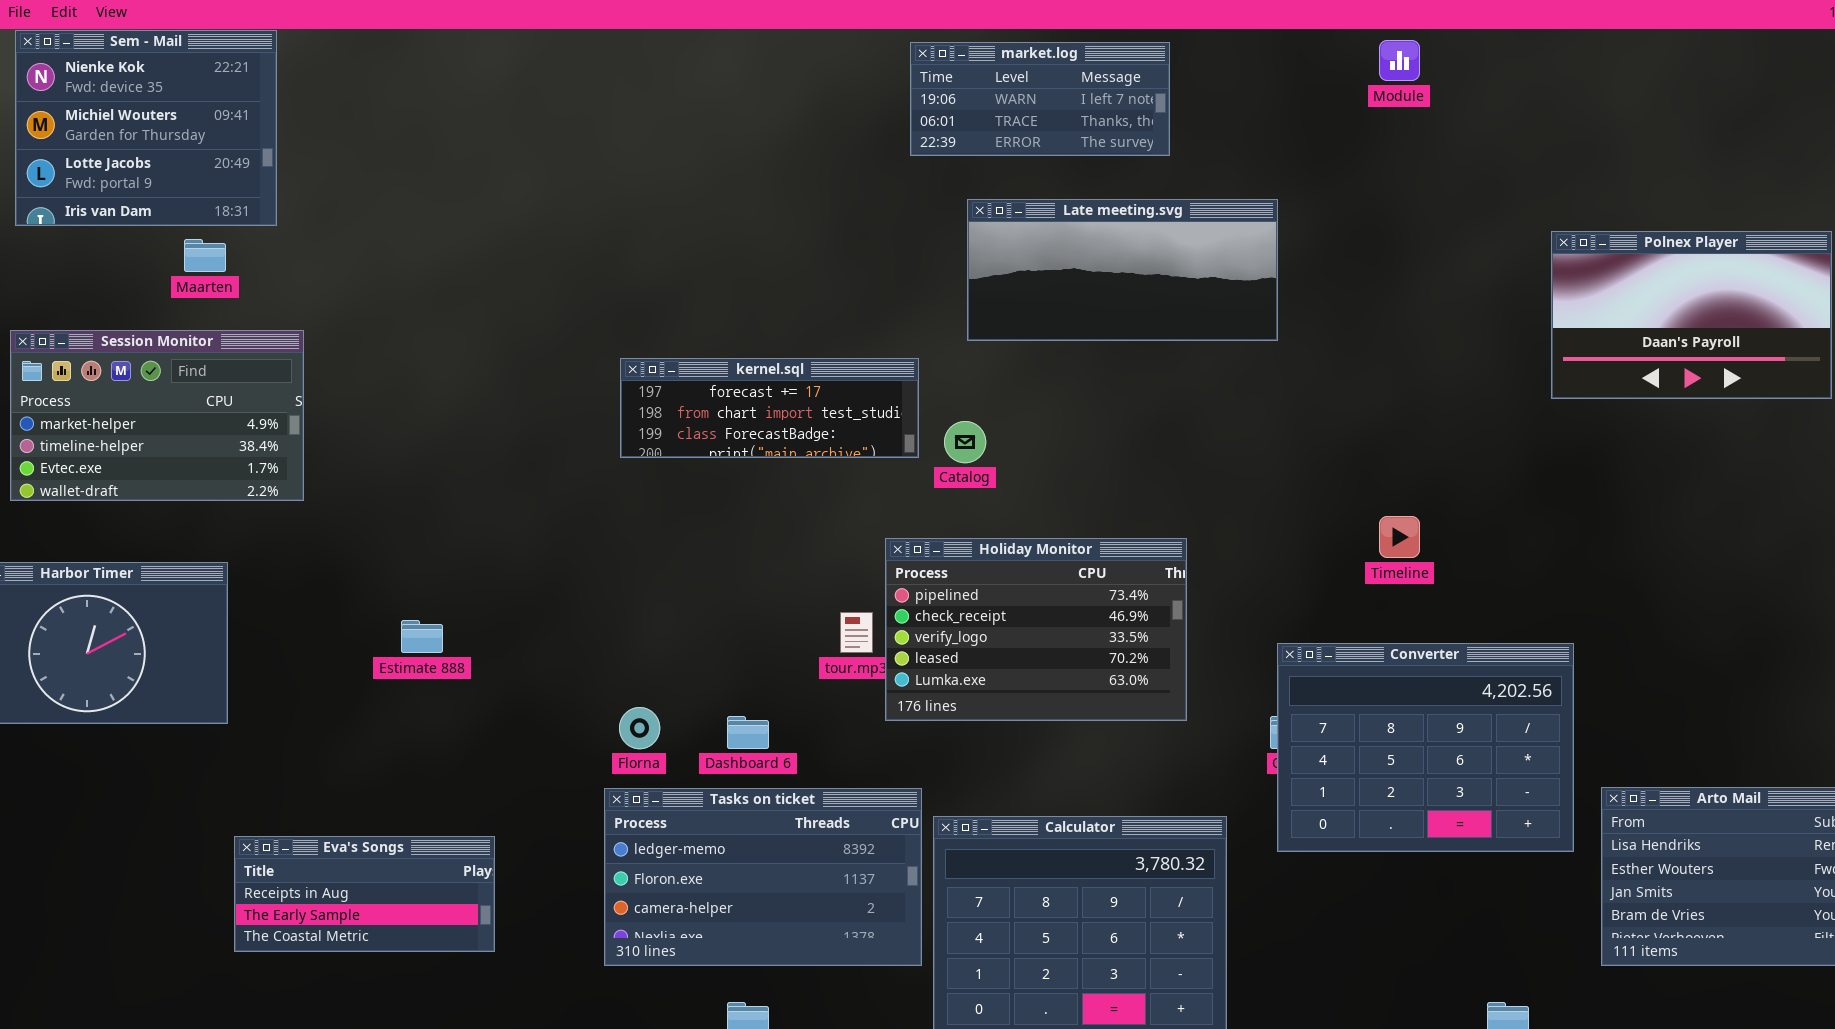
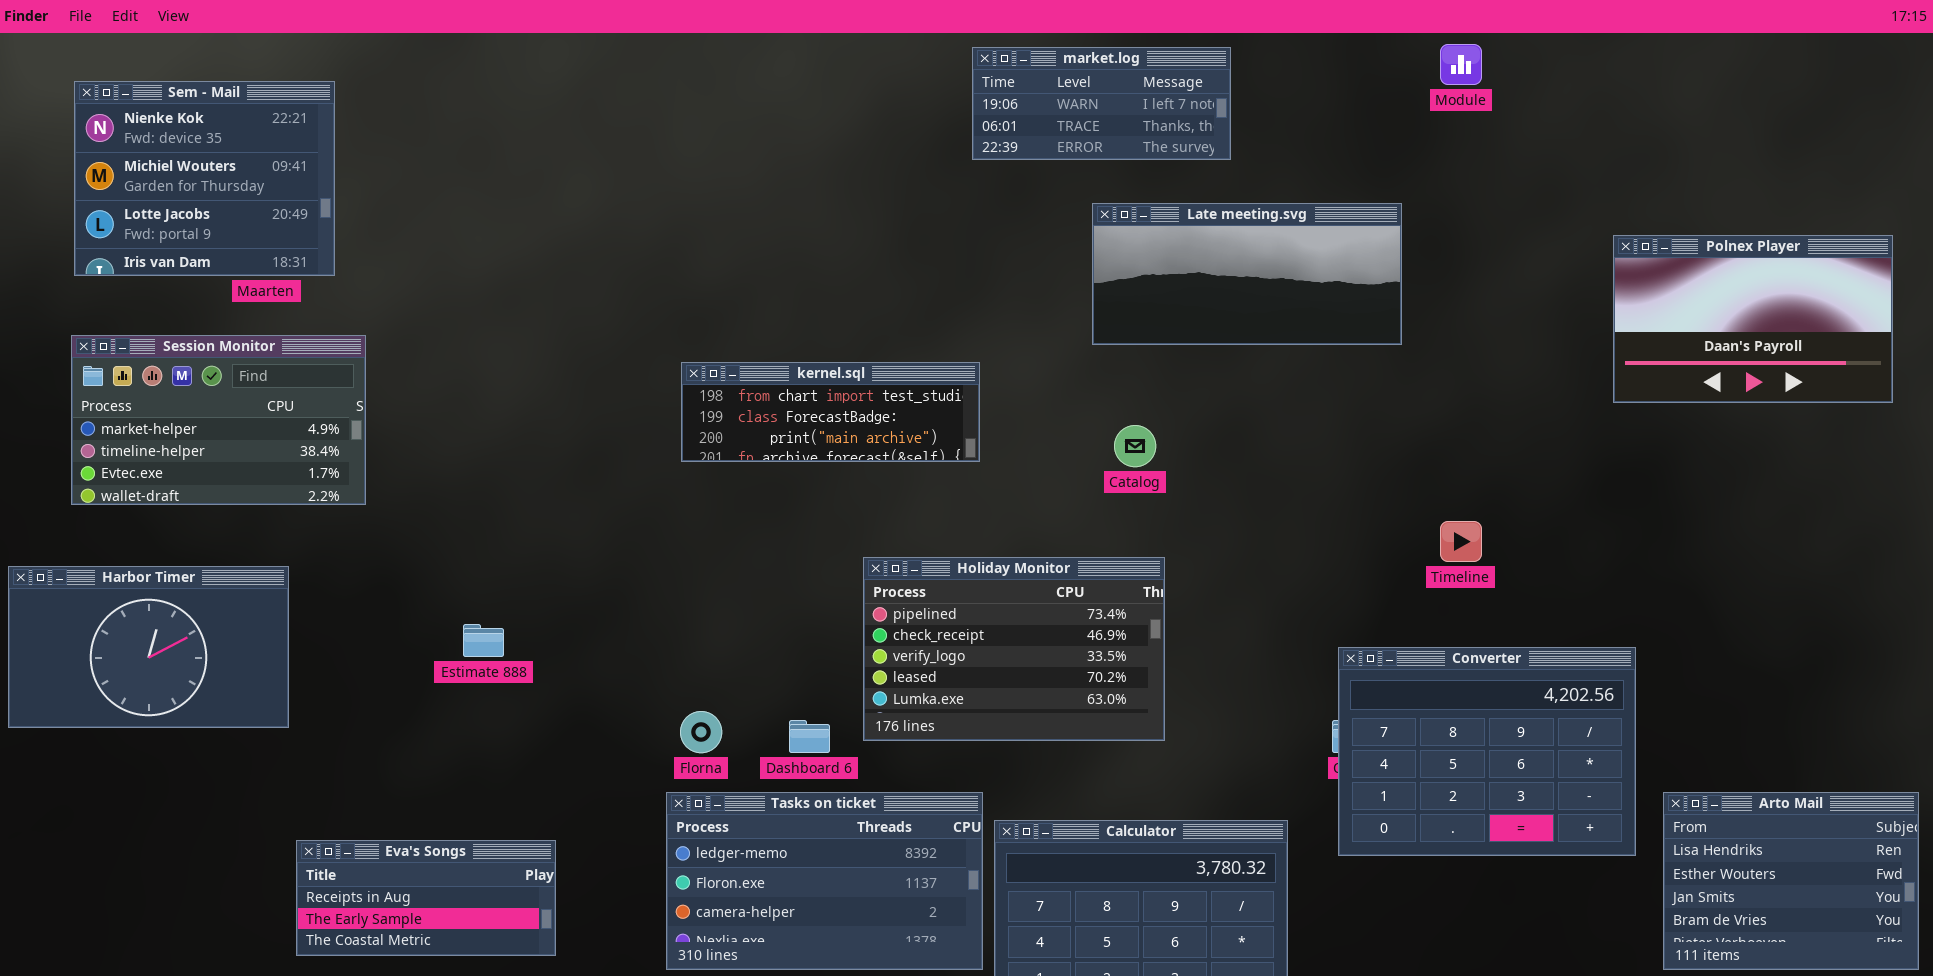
Sem - Mail: [15,30,277,226] -> [74,81,335,276], moved
Late meeting.svg: [967,199,1278,341] -> [1092,203,1402,345], moved
kernel.sql: [620,358,919,458] -> [681,362,980,462], scrolled down 1 row
Catalog: [944,421,986,463] -> [1114,425,1156,467], moved
Holiday Monitor: [885,538,1187,721] -> [863,557,1165,741], moved

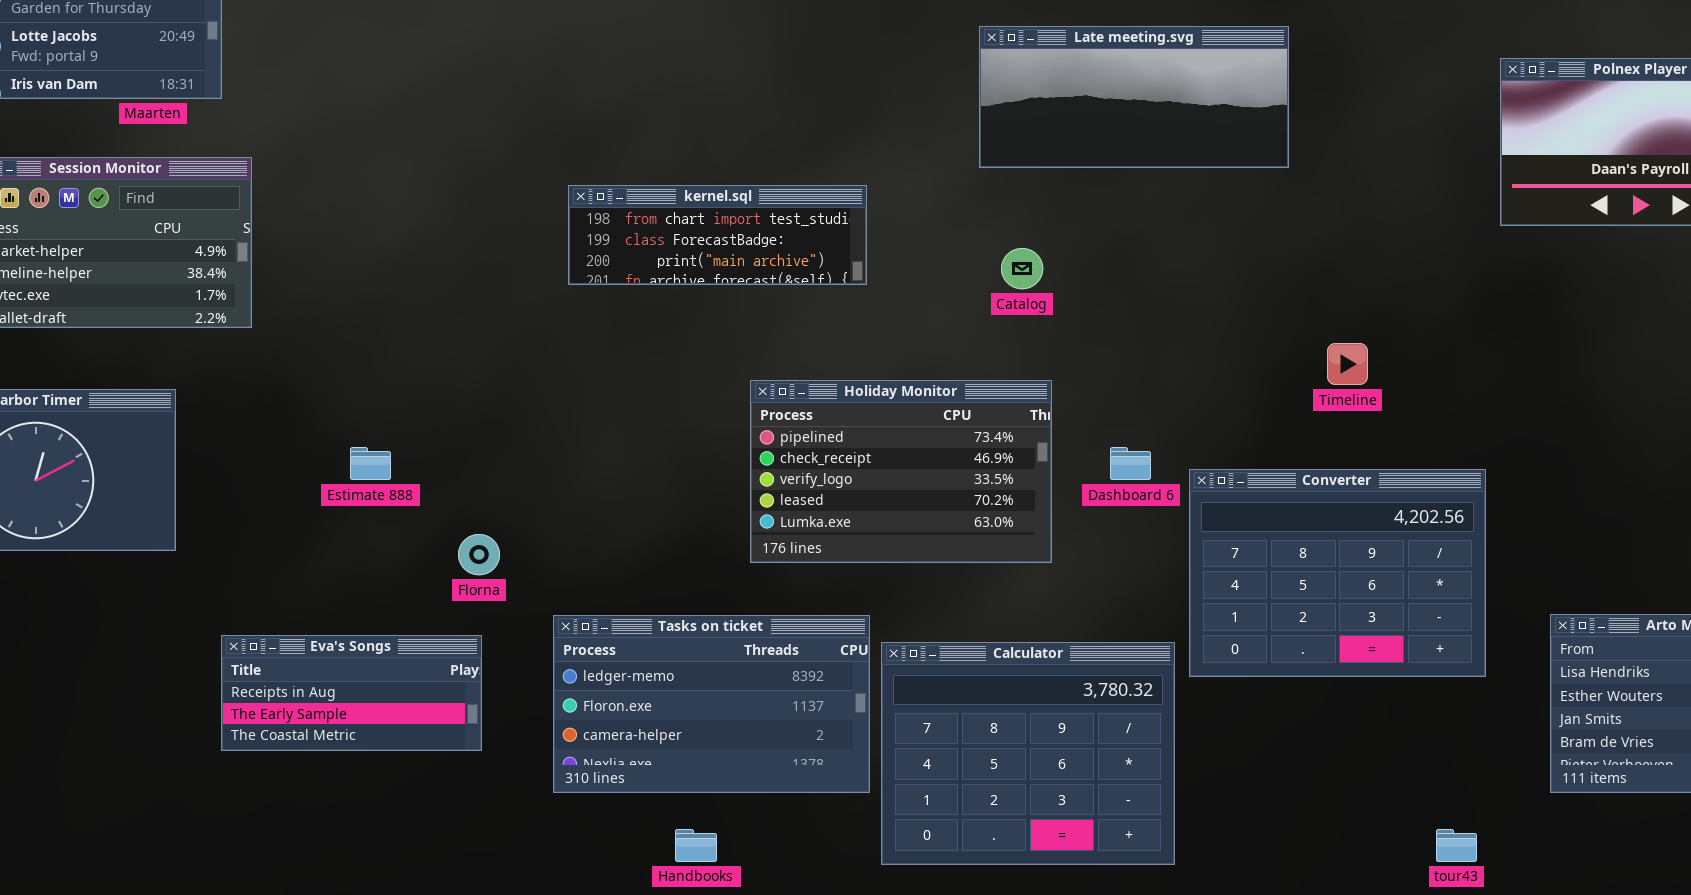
Converter: [1338,647,1636,856] -> [1189,469,1486,677], moved
Florna: [680,711,722,753] -> [458,534,500,575], moved
Dashboard 6: [789,720,830,753] -> [1110,447,1151,480], moved
Eva's Songs: [296,840,556,956] -> [221,635,482,751], moved

